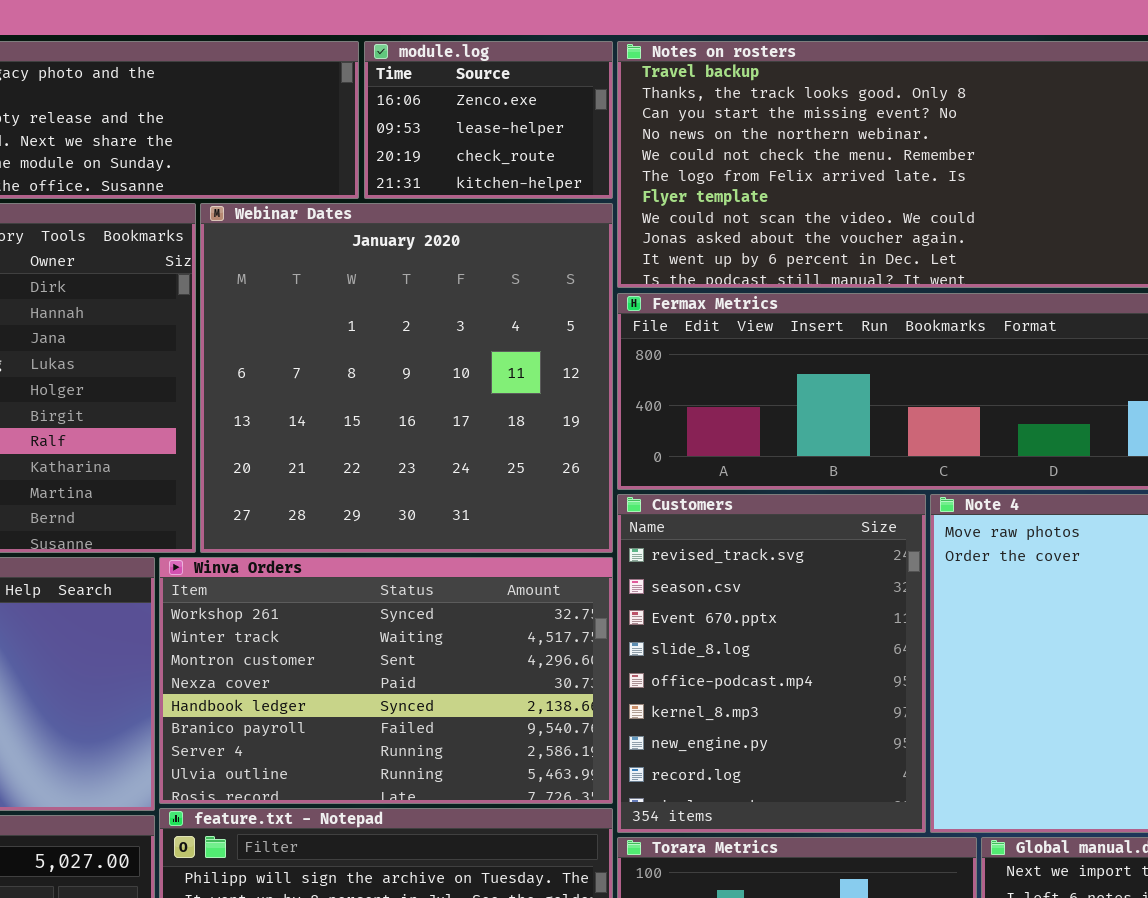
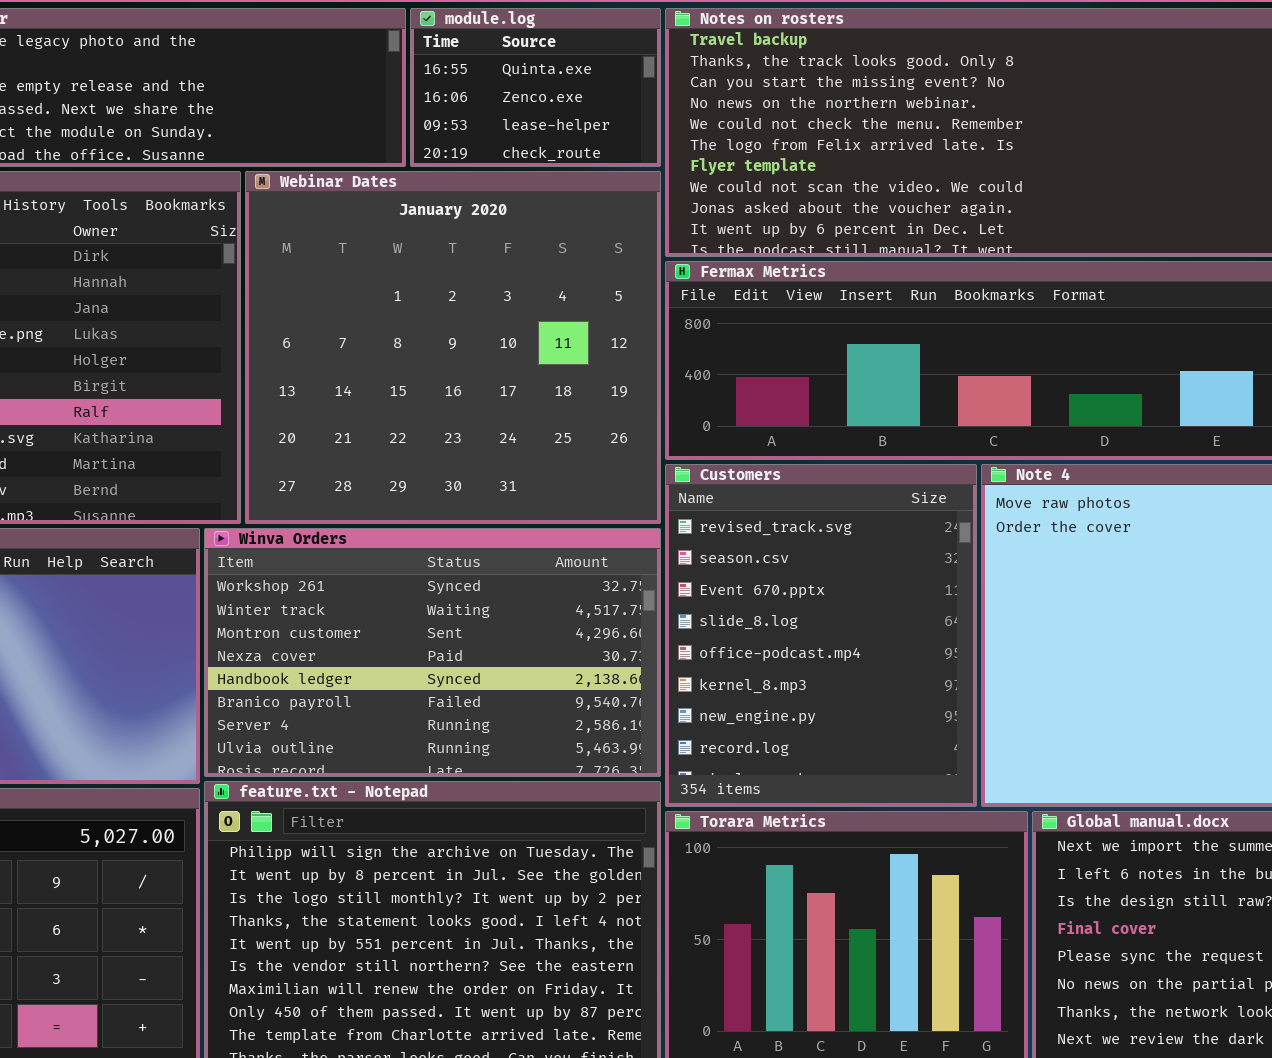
module.log: [364,41,613,199] -> [410,8,661,167], scrolled up 1 row

